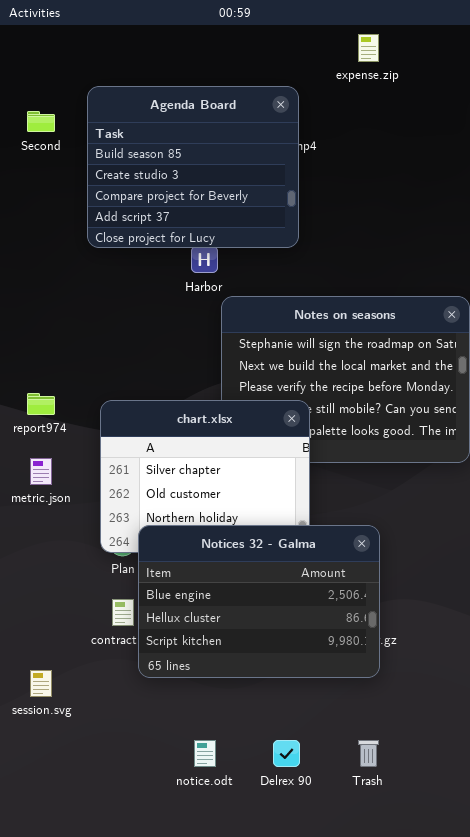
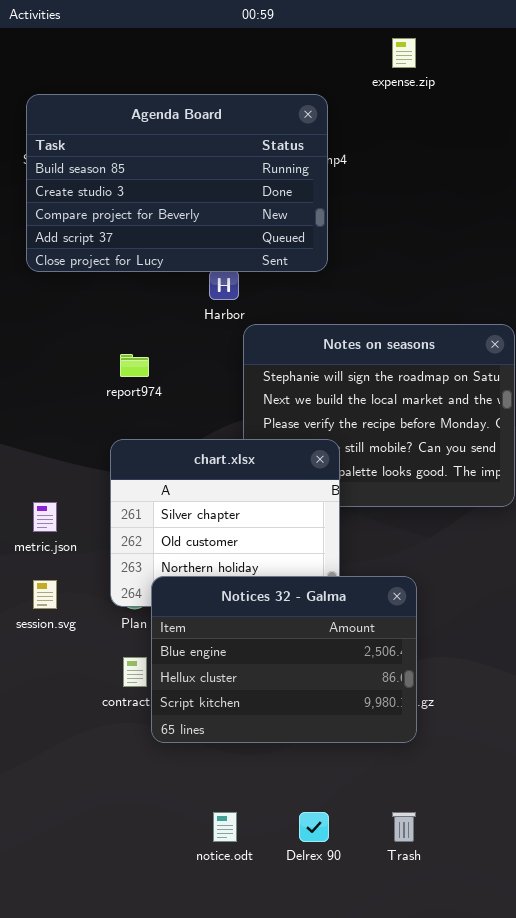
Agenda Board: [87,86,299,248] -> [26,94,328,272], resized
report974: [27,393,55,415] -> [120,354,149,377], moved
session.svg: [30,670,52,697] -> [33,580,57,609], moved

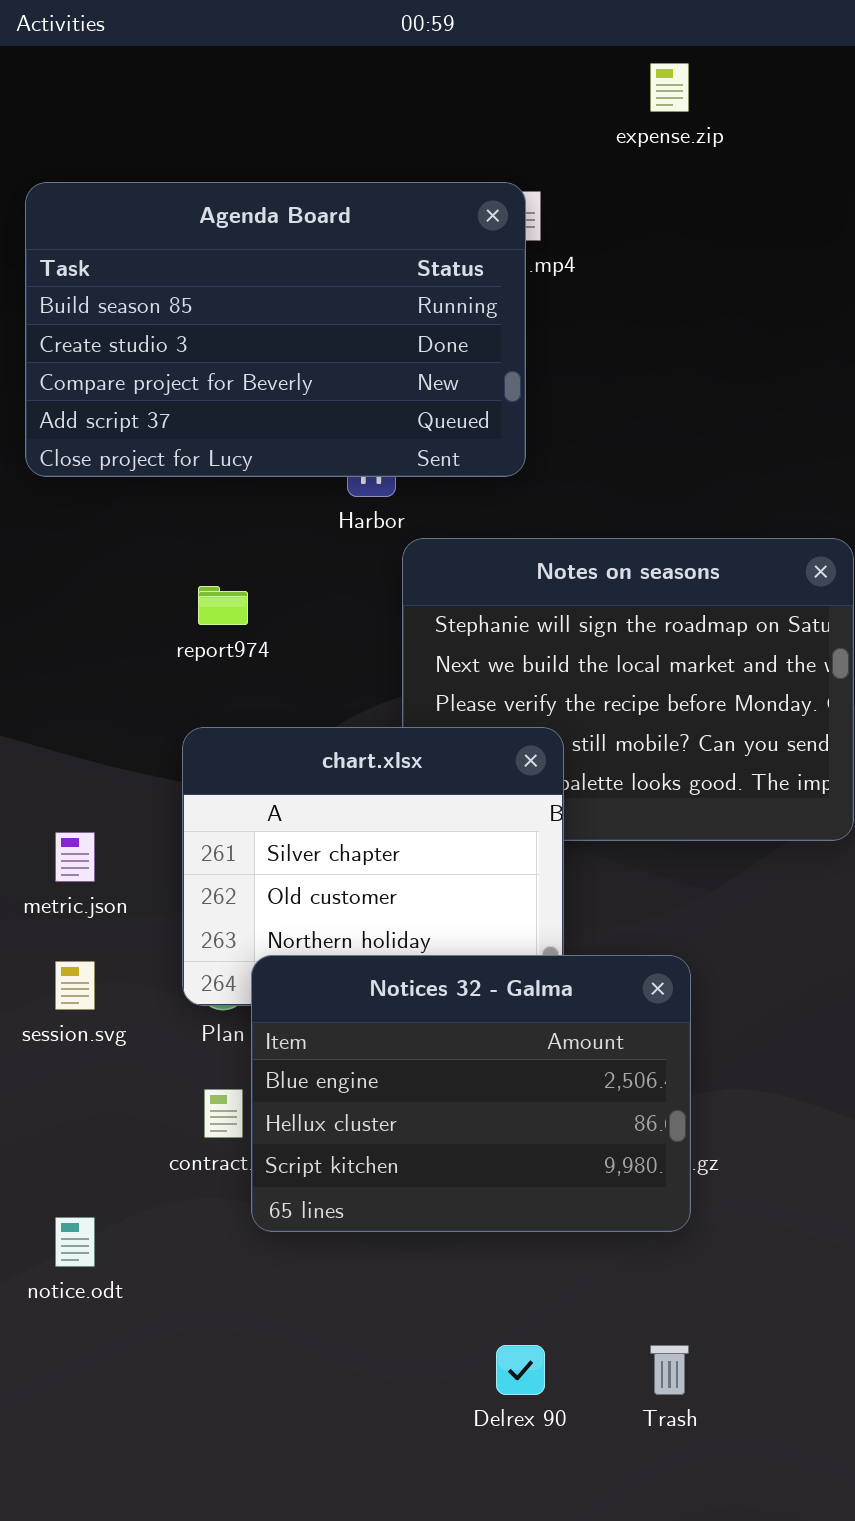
Agenda Board: [26,94,328,272] -> [25,182,526,477], moved
notice.odt: [213,812,237,842] -> [55,1217,95,1267], moved

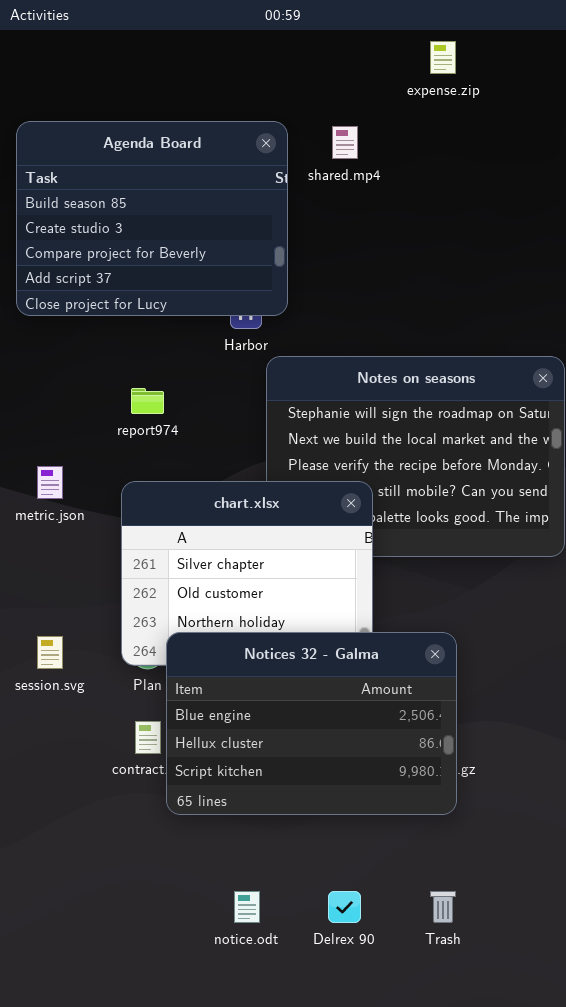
Agenda Board: [25,182,526,477] -> [16,121,288,316], resized
metric.json: [55,832,95,882] -> [37,466,63,499], moved
notice.odt: [55,1217,95,1267] -> [234,891,260,923], moved

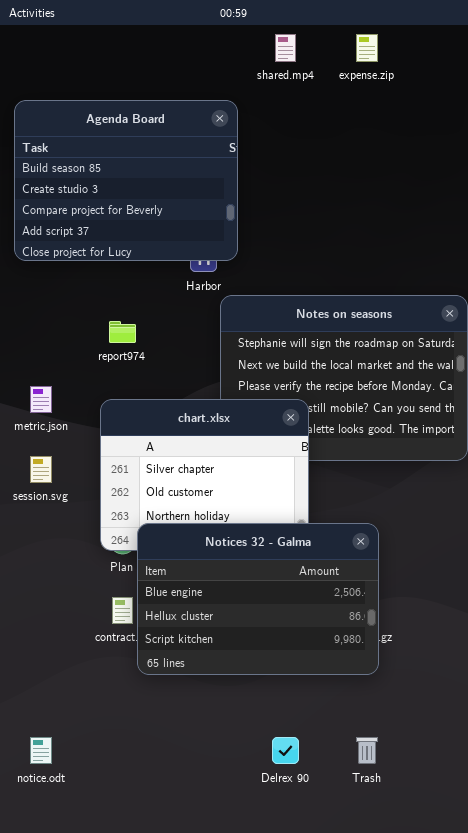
shared.mp4: [332,126,358,159] -> [275,34,296,62], moved
session.svg: [37,636,63,669] -> [30,456,52,483], moved
notice.odt: [234,891,260,923] -> [30,737,52,764], moved

